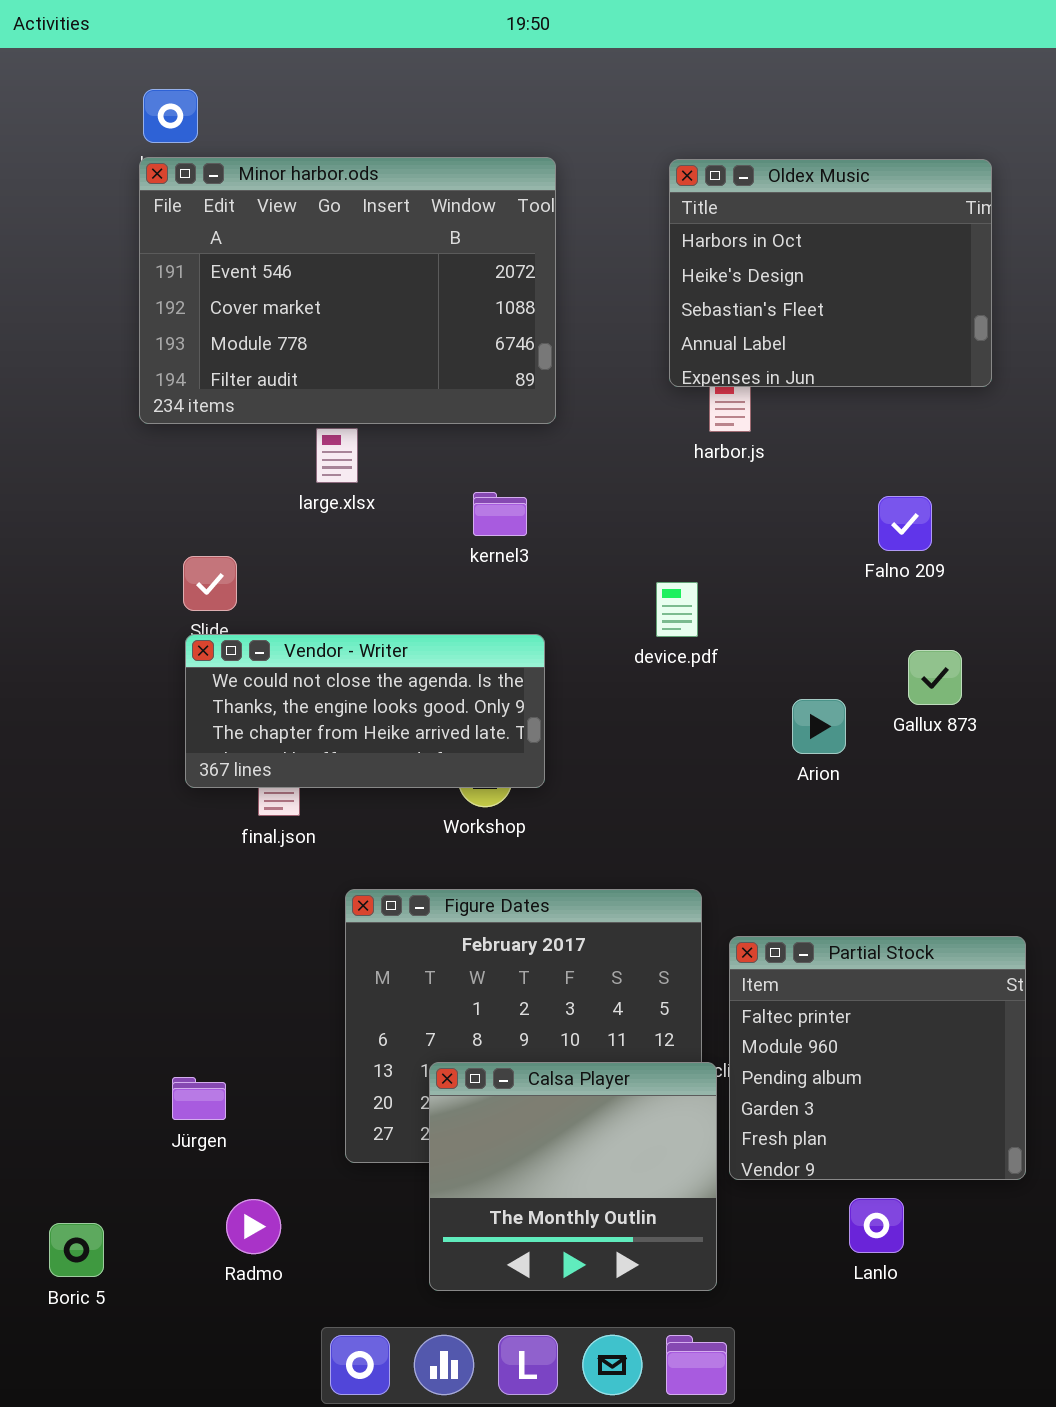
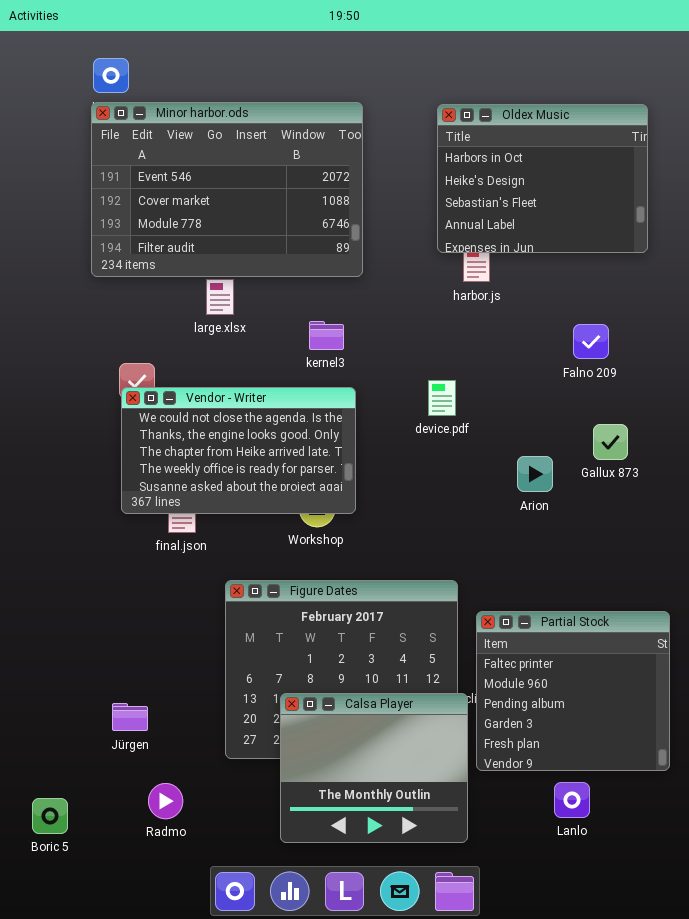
Vendor - Writer: [185,634,545,788] -> [121,387,356,514], resized

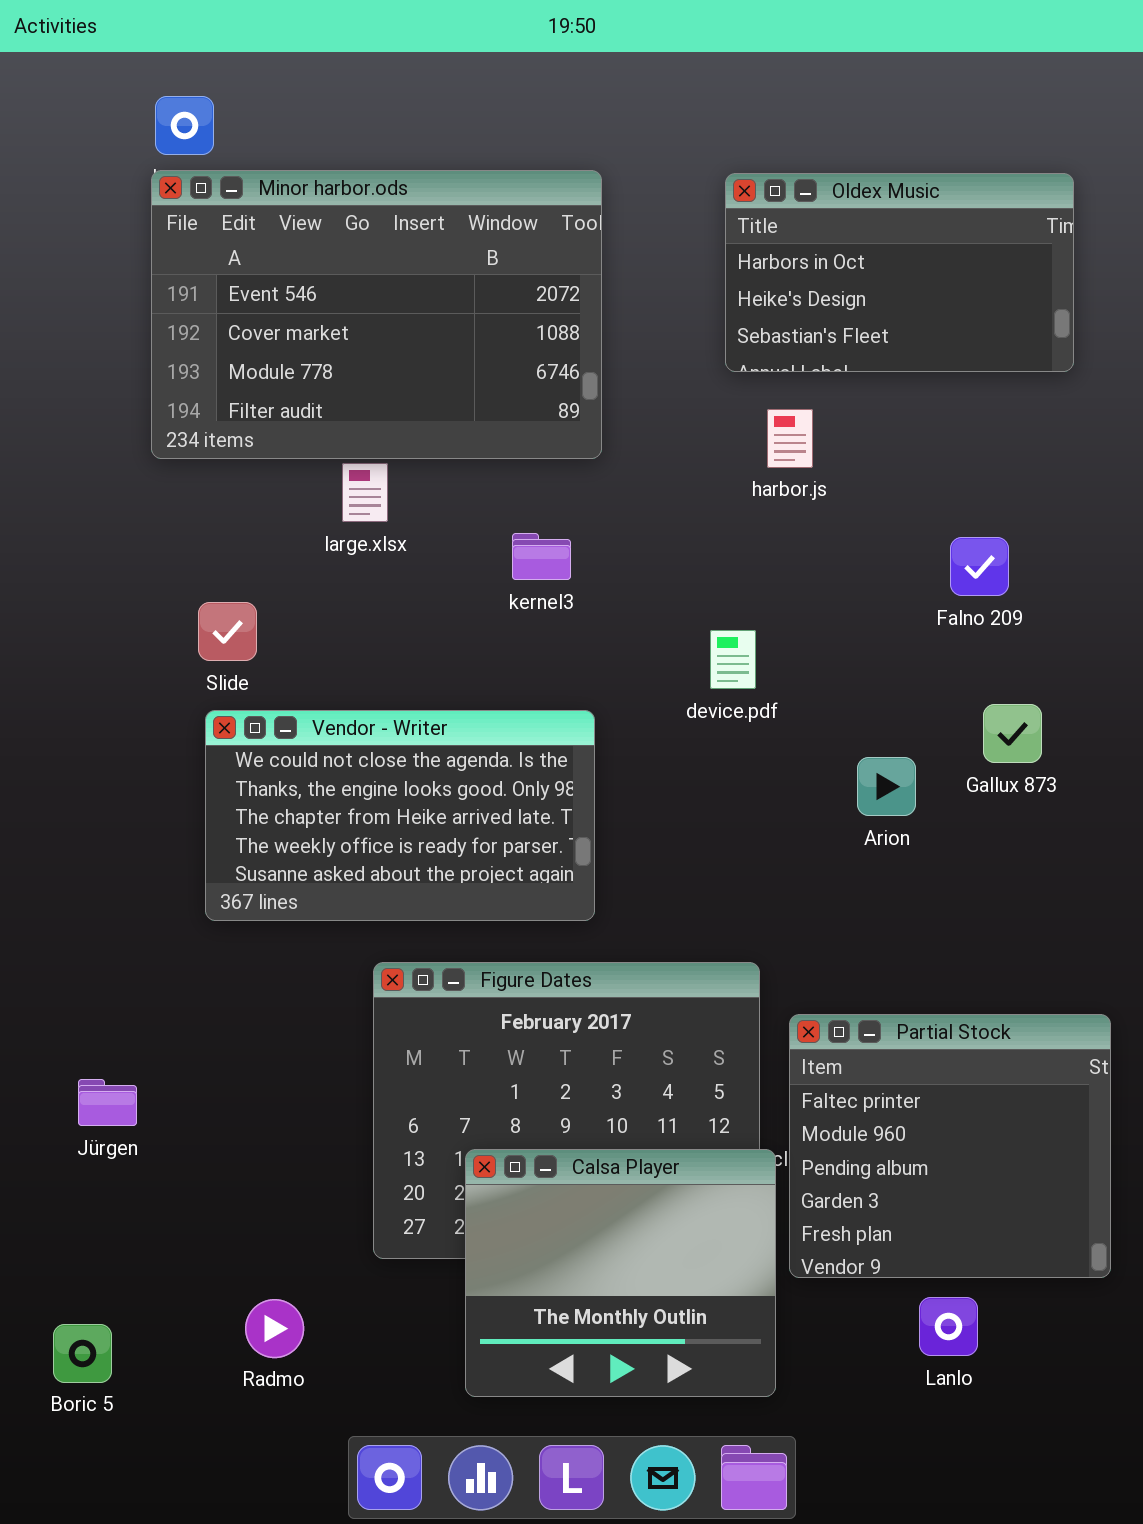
Oldex Music: [437,104,648,253] -> [725,173,1074,372], resized
Vendor - Writer: [121,387,356,514] -> [205,710,595,921], moved
Jürgen: [112,703,148,731] -> [78,1079,137,1126], moved

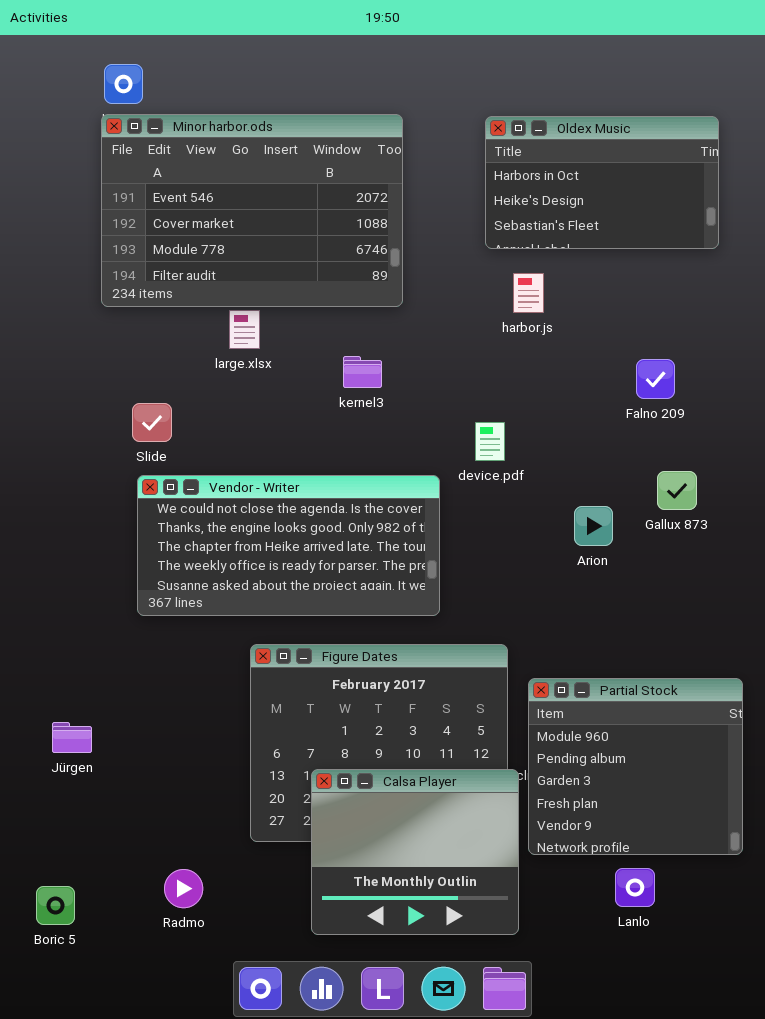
Vendor - Writer: [205,710,595,921] -> [137,475,440,616], resized
Partial Stock: [789,1014,1111,1278] -> [528,678,743,855], scrolled down 1 row

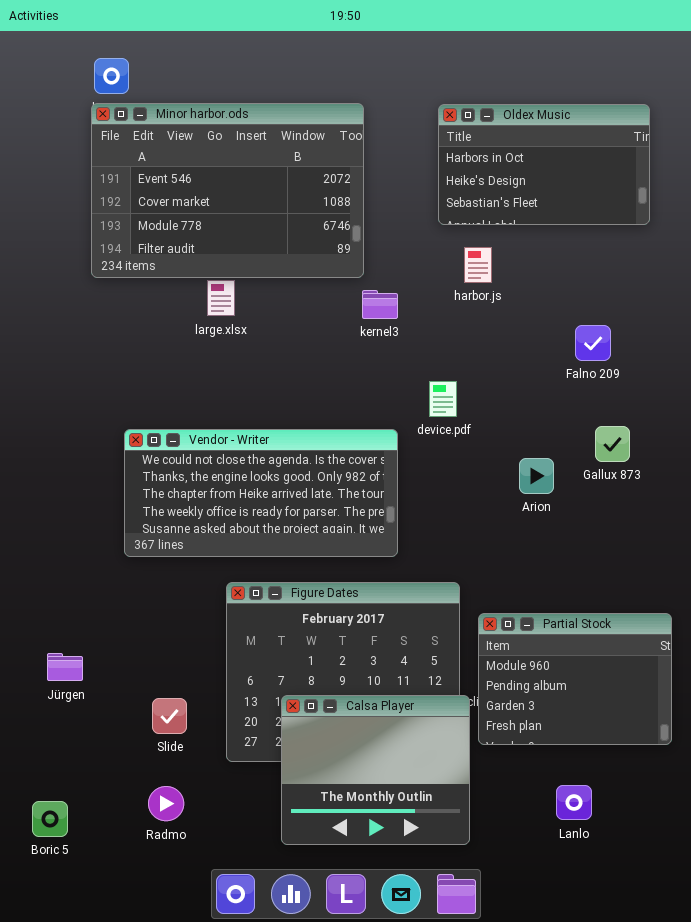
kernel3: [343,356,382,388] -> [362,290,398,319], moved
Slide: [132,403,172,442] -> [152,698,187,734], moved
Partial Stock: [528,678,743,855] -> [478,613,672,745], resized

